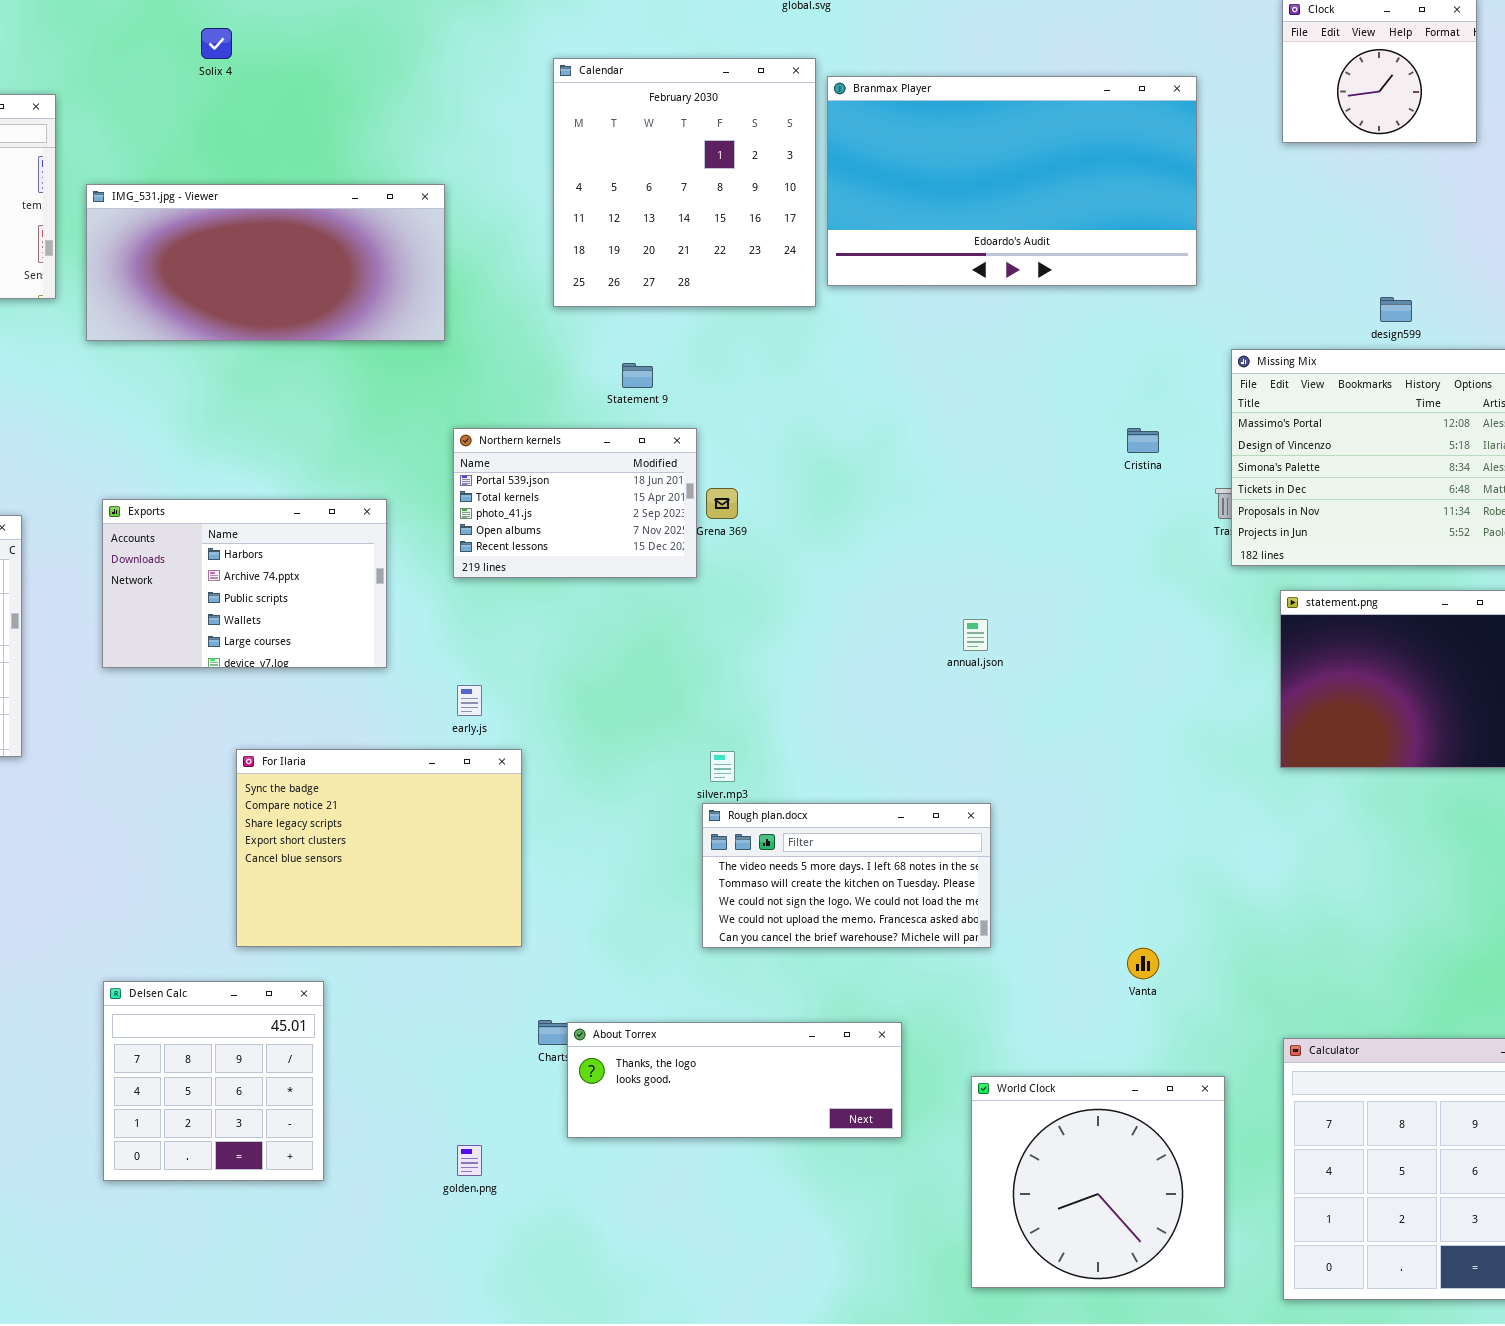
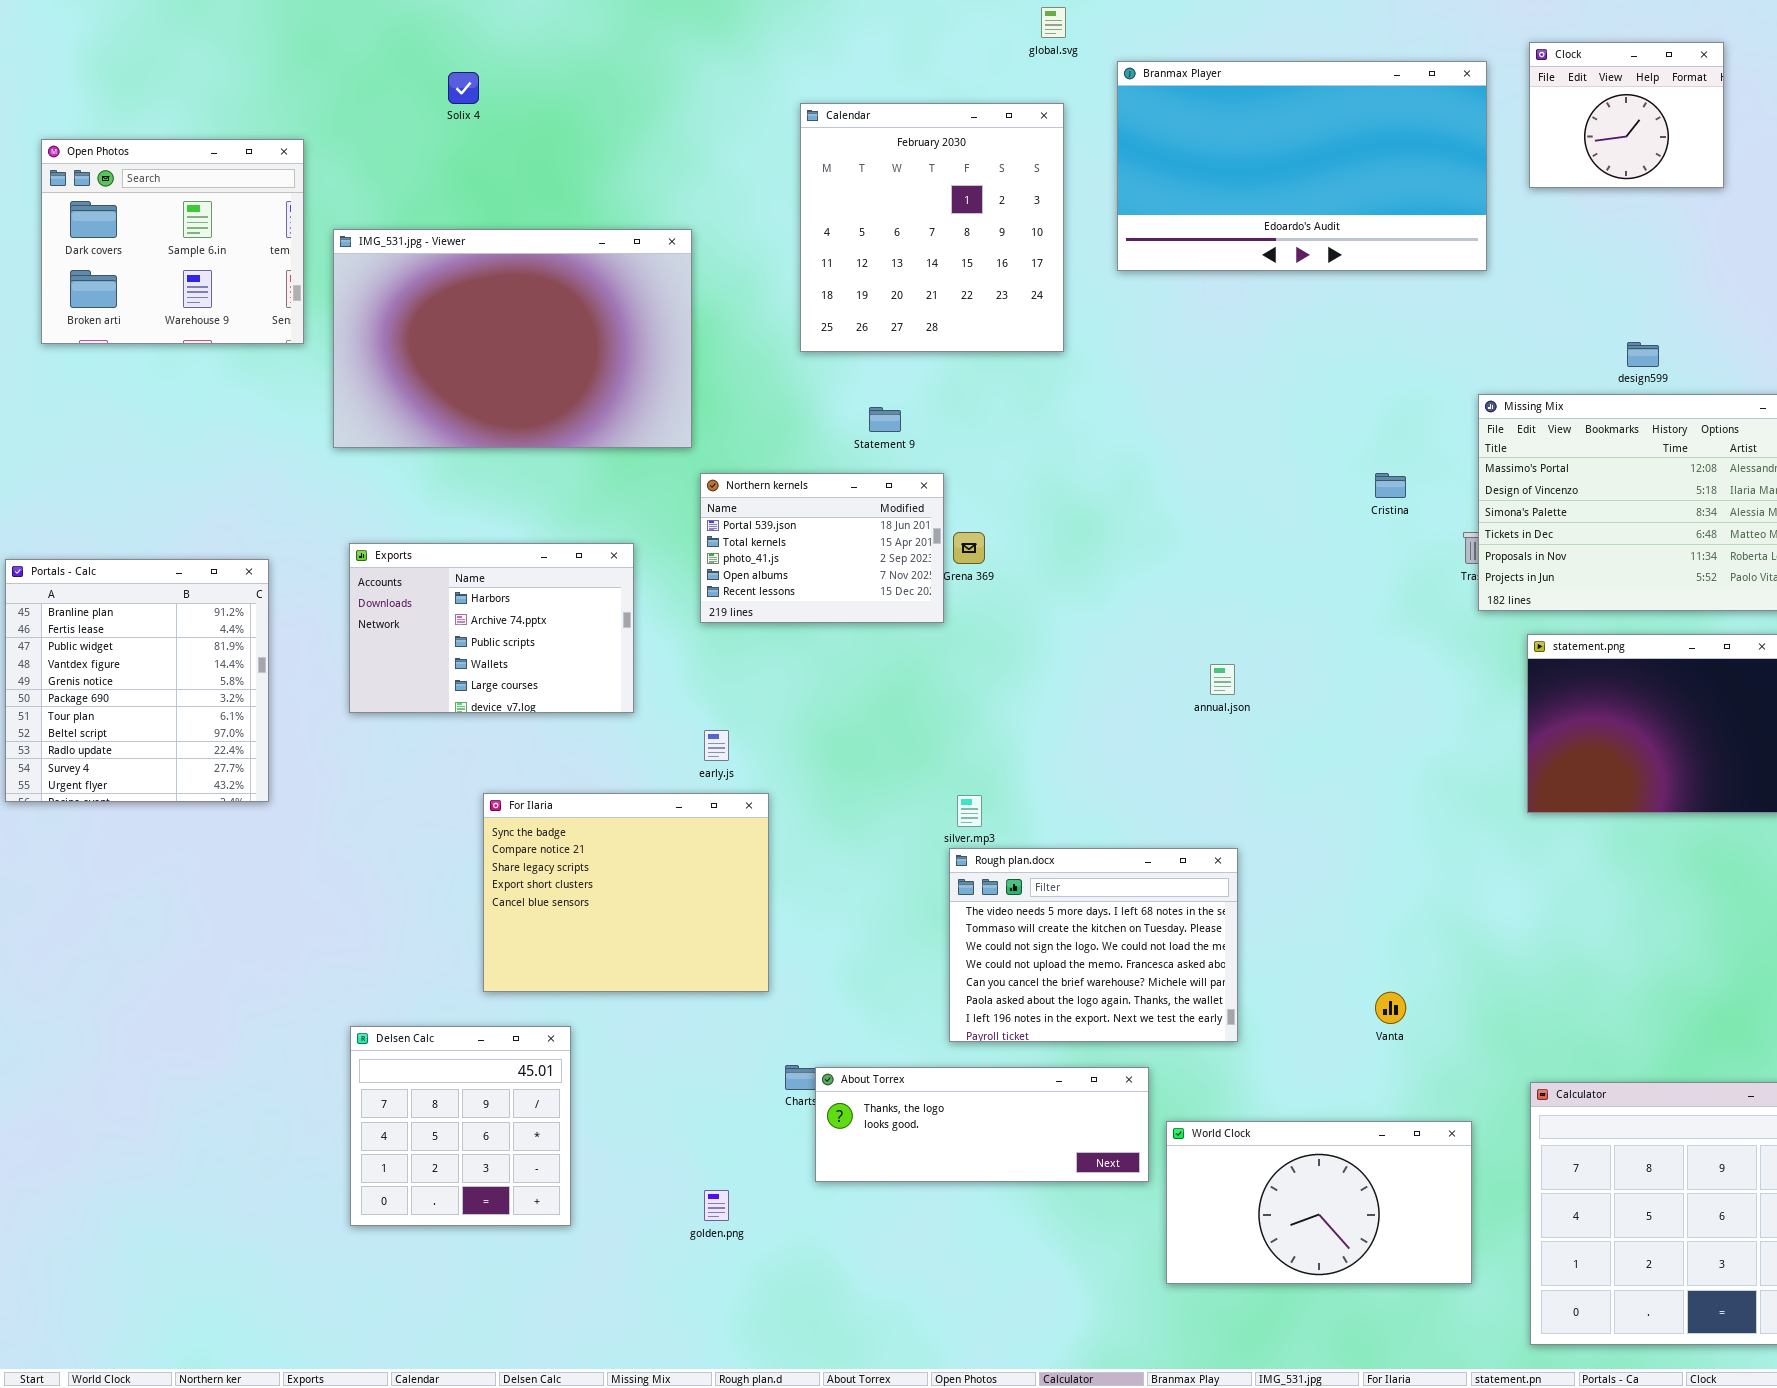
Branmax Player: [827,76,1197,286] -> [1117,61,1487,271], moved
IMG_531.jpg - Viewer: [86,184,445,341] -> [333,229,692,448], resized
Rough plan.docx: [702,803,991,948] -> [949,848,1238,1042], resized
World Clock: [971,1076,1225,1288] -> [1166,1121,1472,1284], resized

